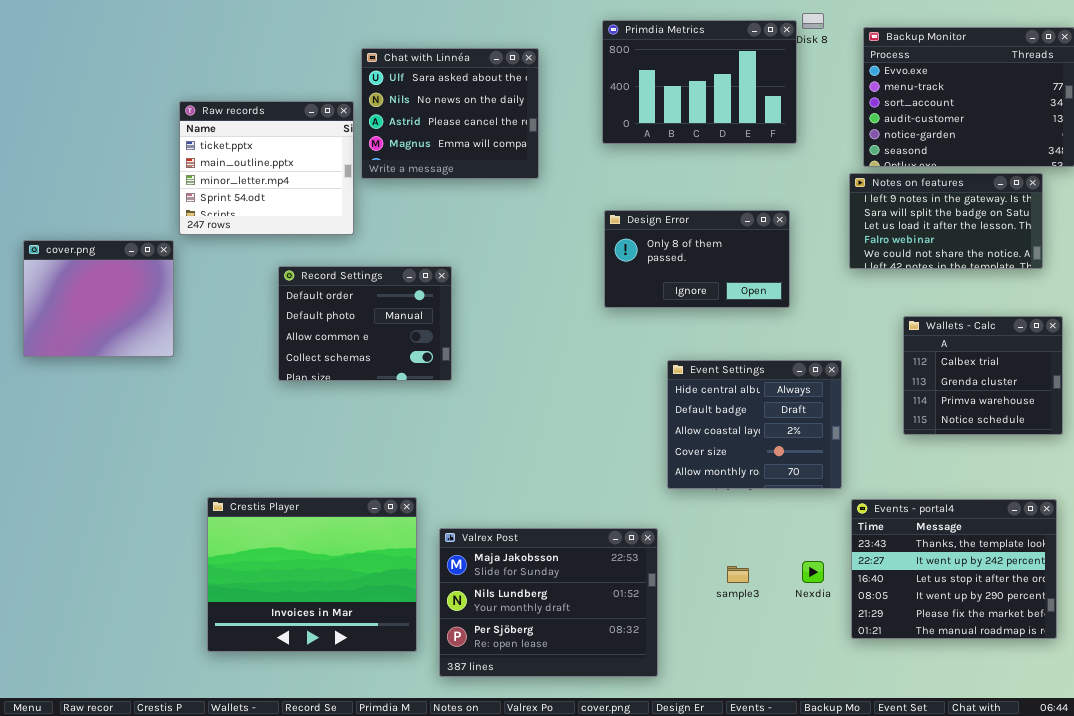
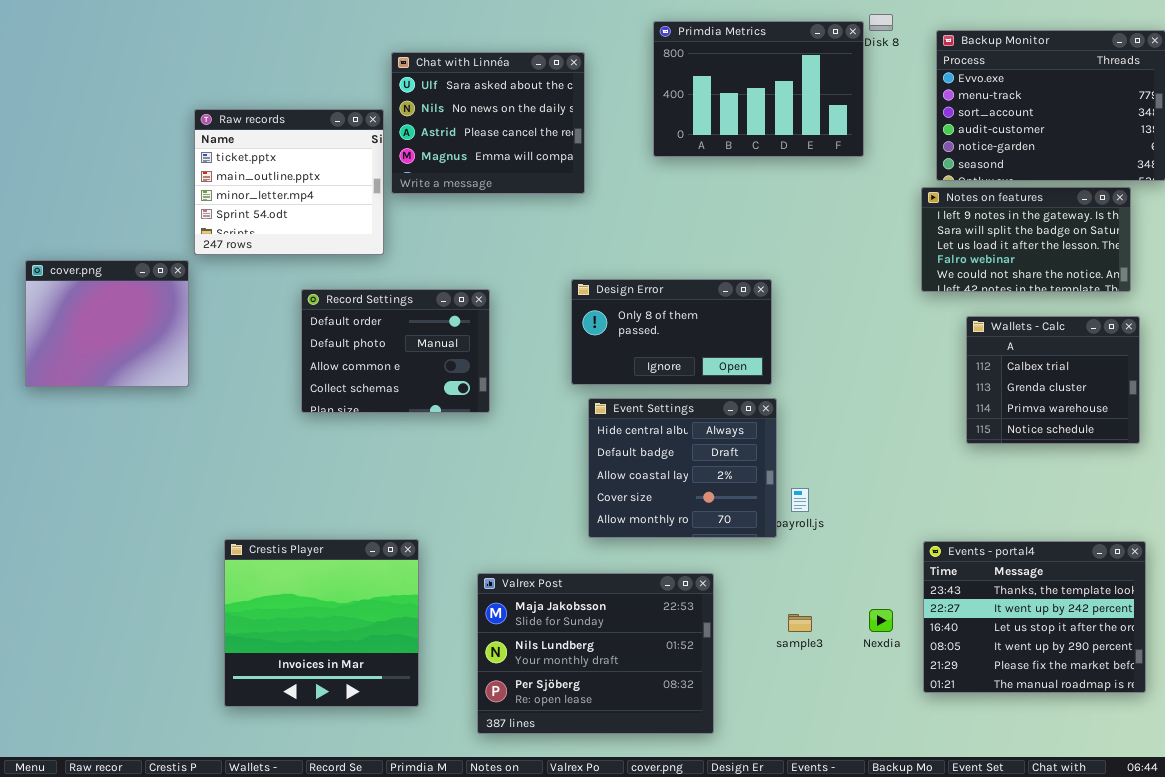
Design Error: [604,210,790,308] -> [571,279,772,385], moved
Wallets - Calc: [903,316,1063,435] -> [966,316,1140,444], moved
Event Settings: [667,360,842,489] -> [588,398,777,538], moved
Crestis Player: [207,497,417,652] -> [224,539,419,707], resized

